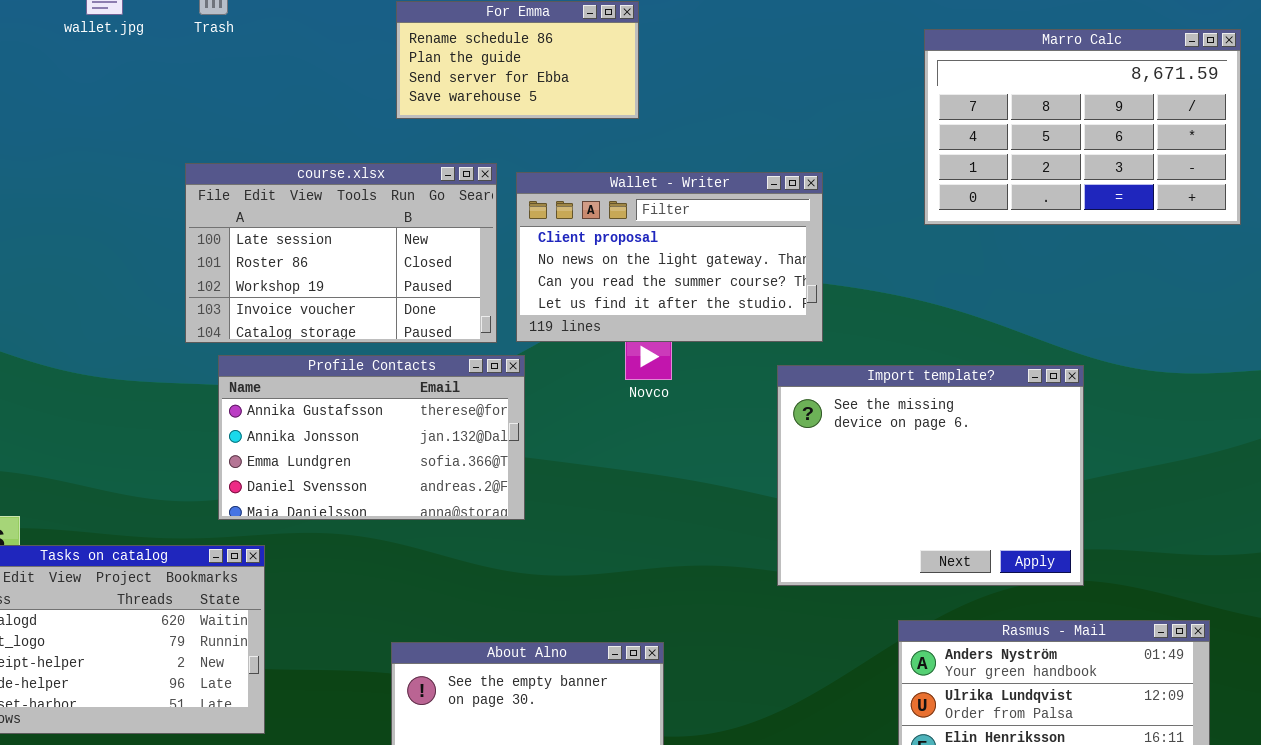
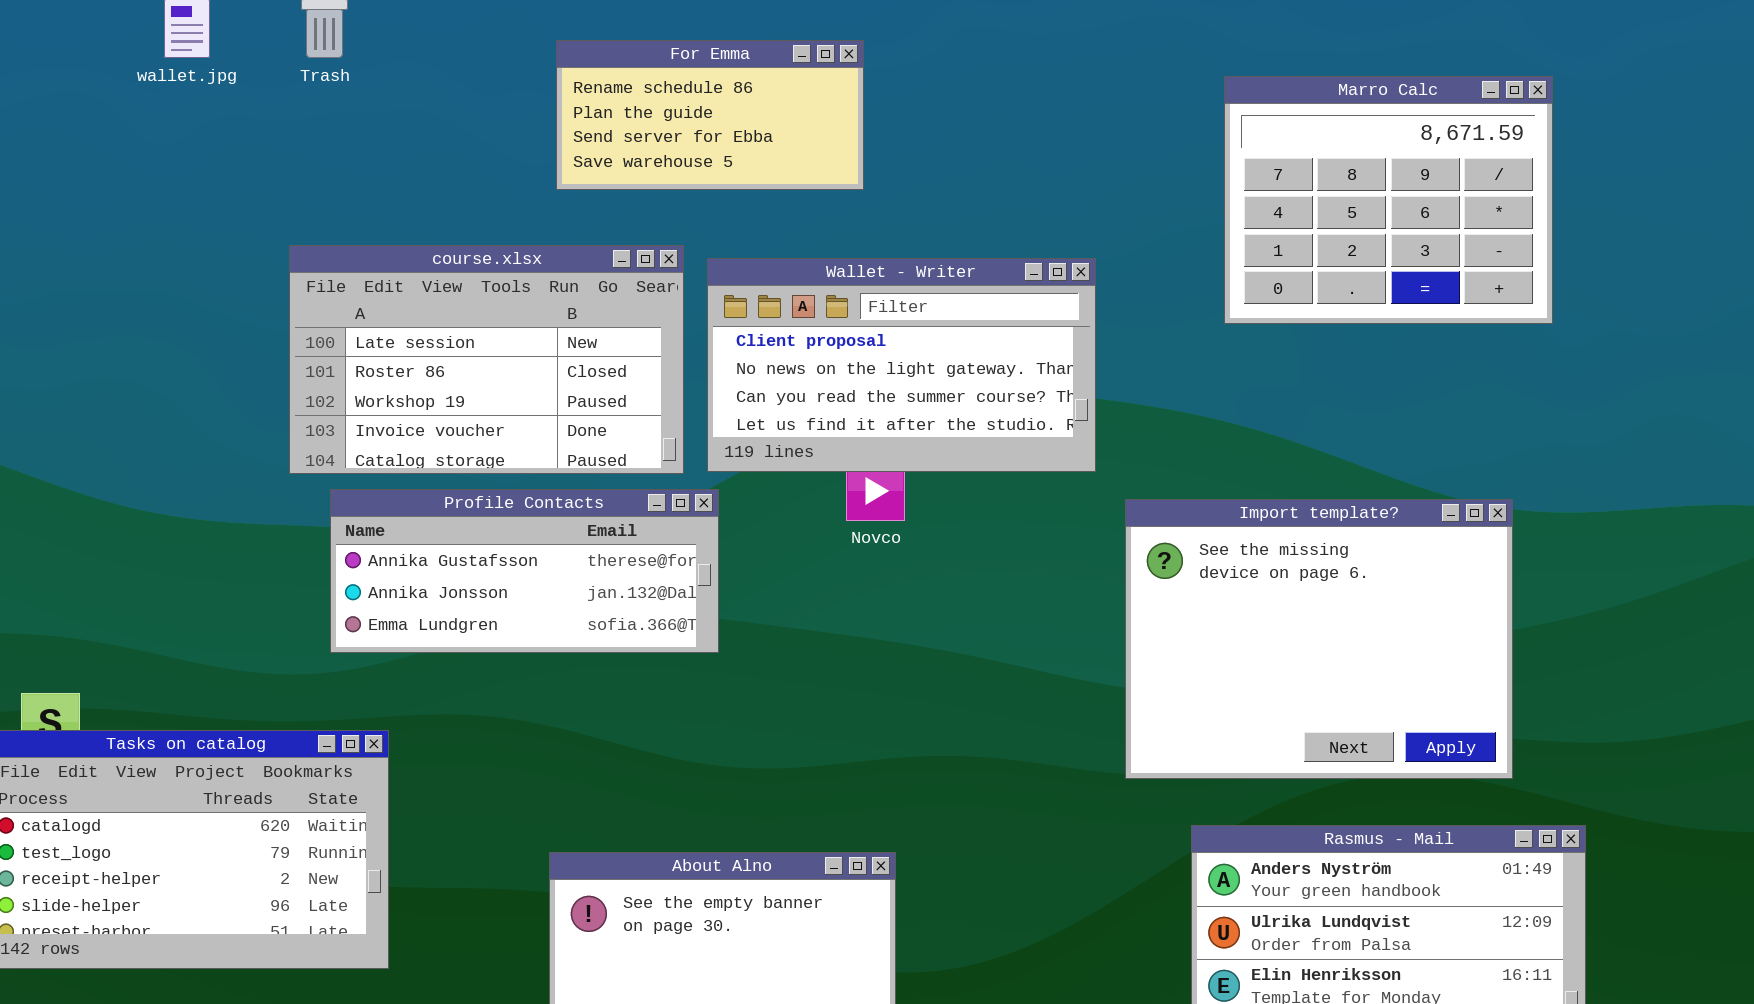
Marro Calc: [924,29,1241,225] -> [1224,76,1553,324], resized
Profile Contacts: [218,355,525,520] -> [330,489,719,653], resized
Import template?: [777,365,1084,586] -> [1125,499,1513,779], moved

